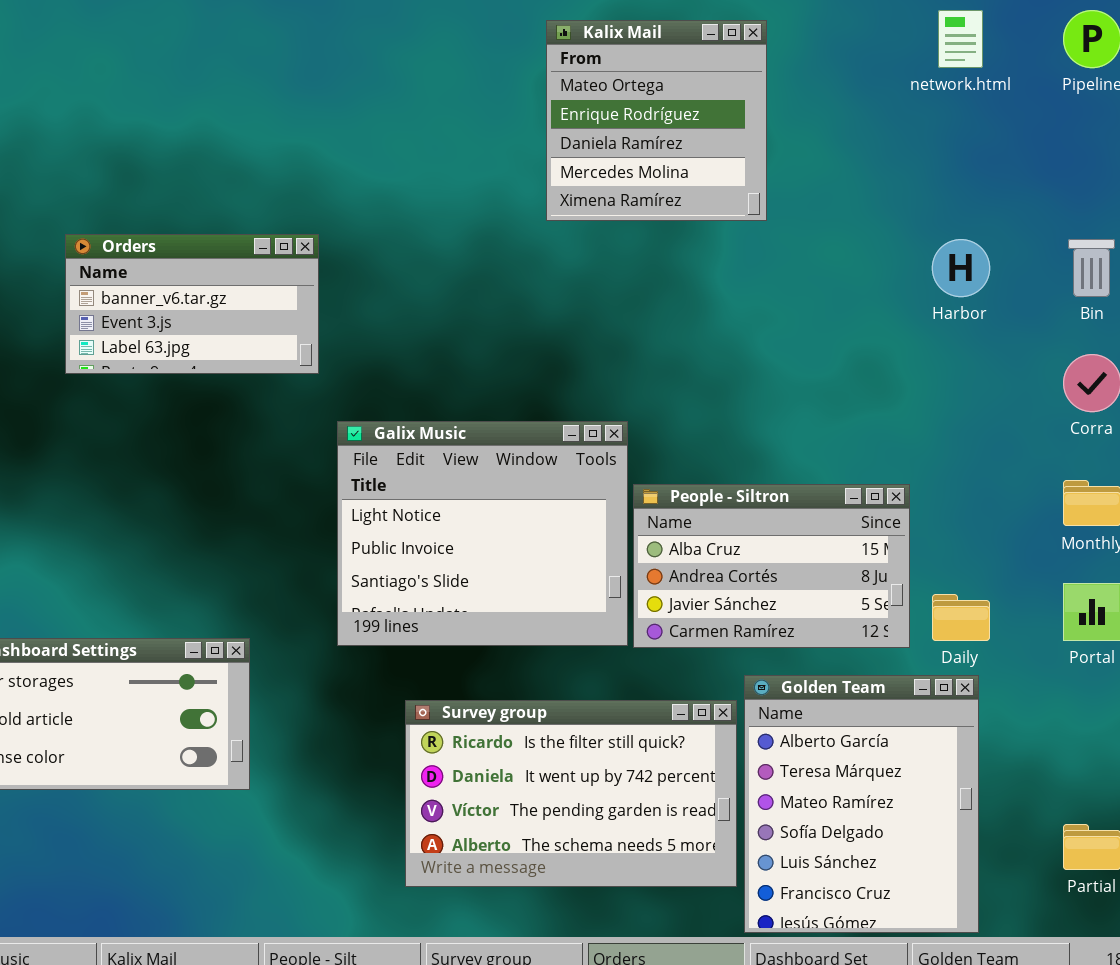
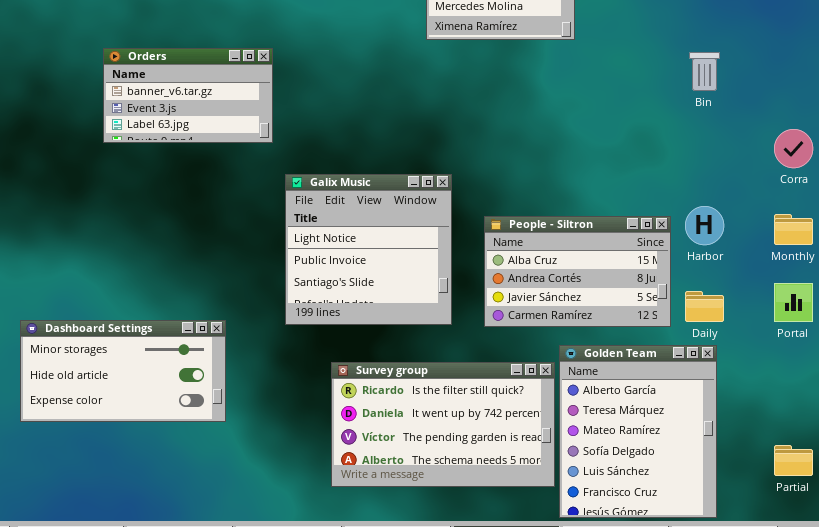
Harbor: [932,239,990,297] -> [685,206,724,245], moved
Bin: [1068,239,1115,297] -> [689,52,720,91], moved
Galix Music: [337,421,628,646] -> [285,174,452,325], resized

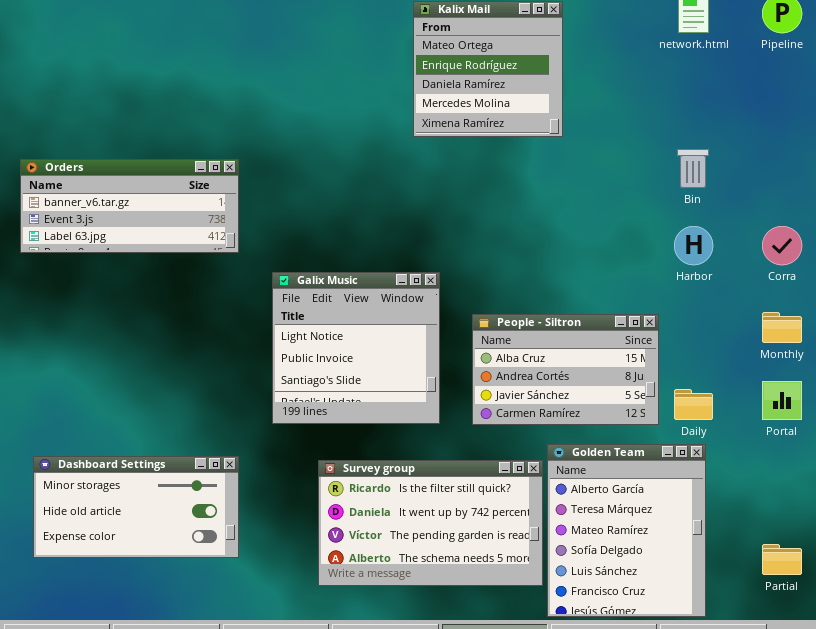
Orders: [103,48,273,143] -> [20,159,239,253], moved, resized
Harbor: [685,206,724,245] -> [674,226,713,265], moved
Dashboard Settings: [20,320,226,422] -> [33,456,239,558], moved

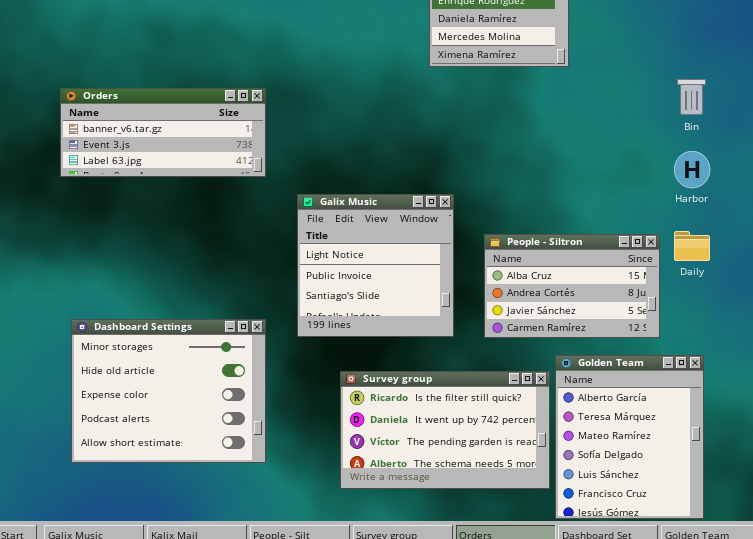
Daily: [674,389,713,420] -> [674,231,710,261], moved
Dashboard Settings: [33,456,239,558] -> [71,319,266,463], resized

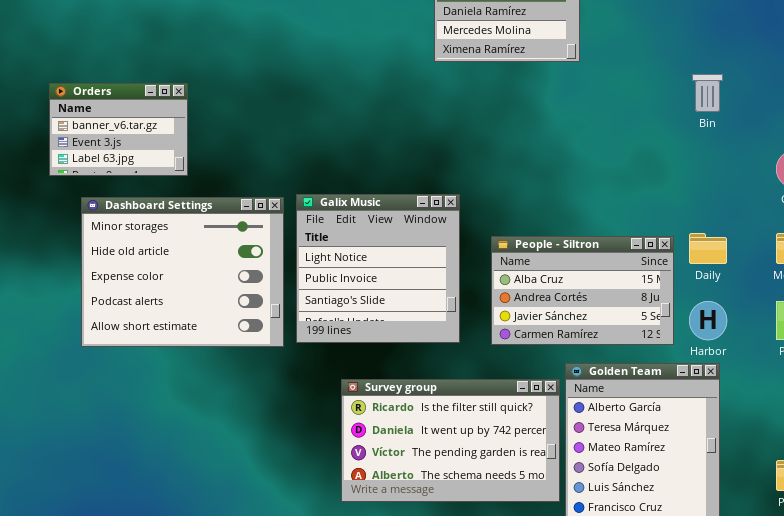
Orders: [60,88,266,177] -> [49,83,188,176], resized
Harbor: [674,151,710,188] -> [689,301,727,340], moved
Dashboard Settings: [71,319,266,463] -> [81,197,284,347], moved

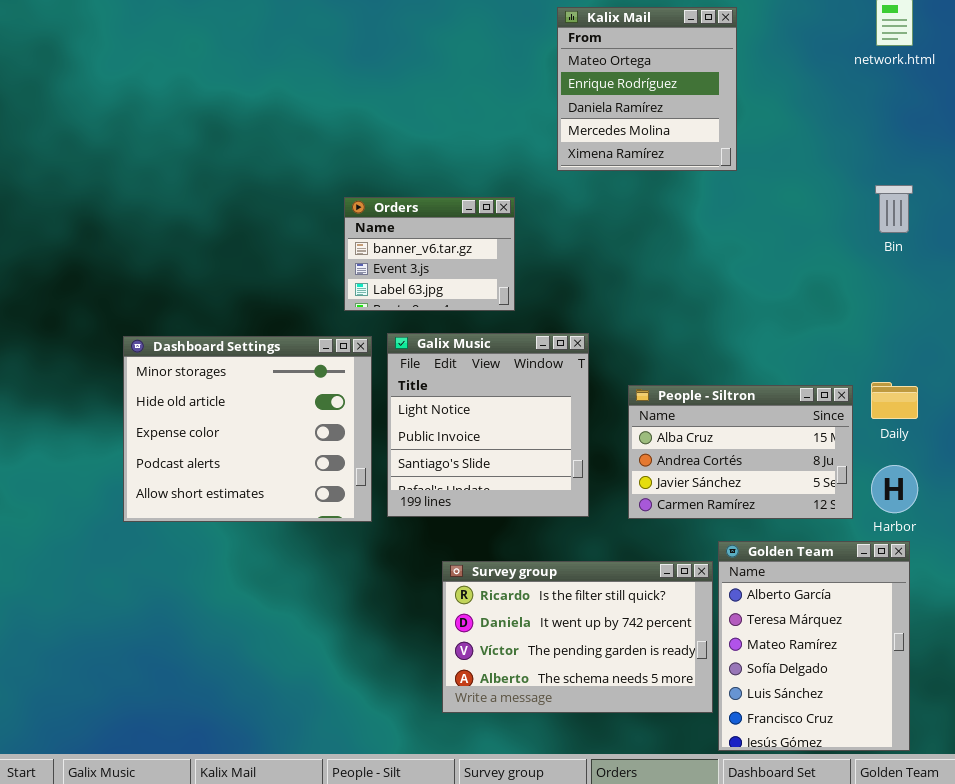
Orders: [49,83,188,176] -> [344,197,515,311], moved

